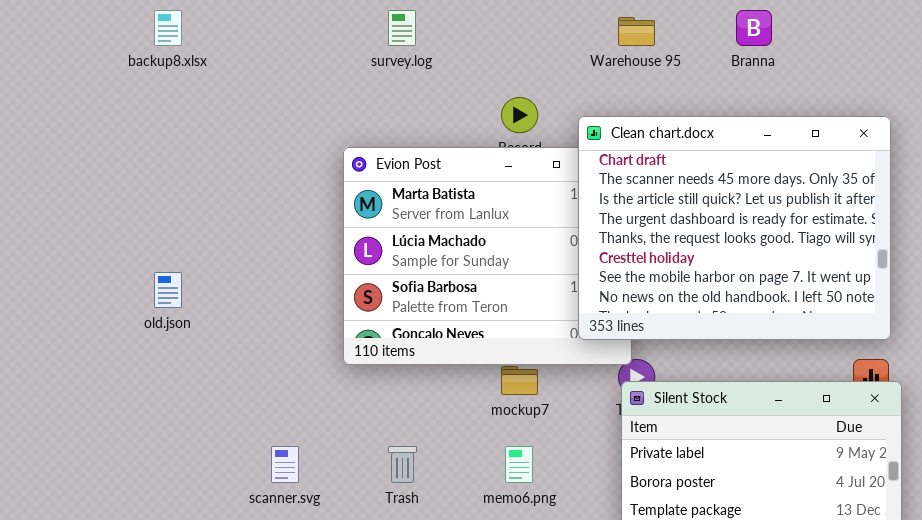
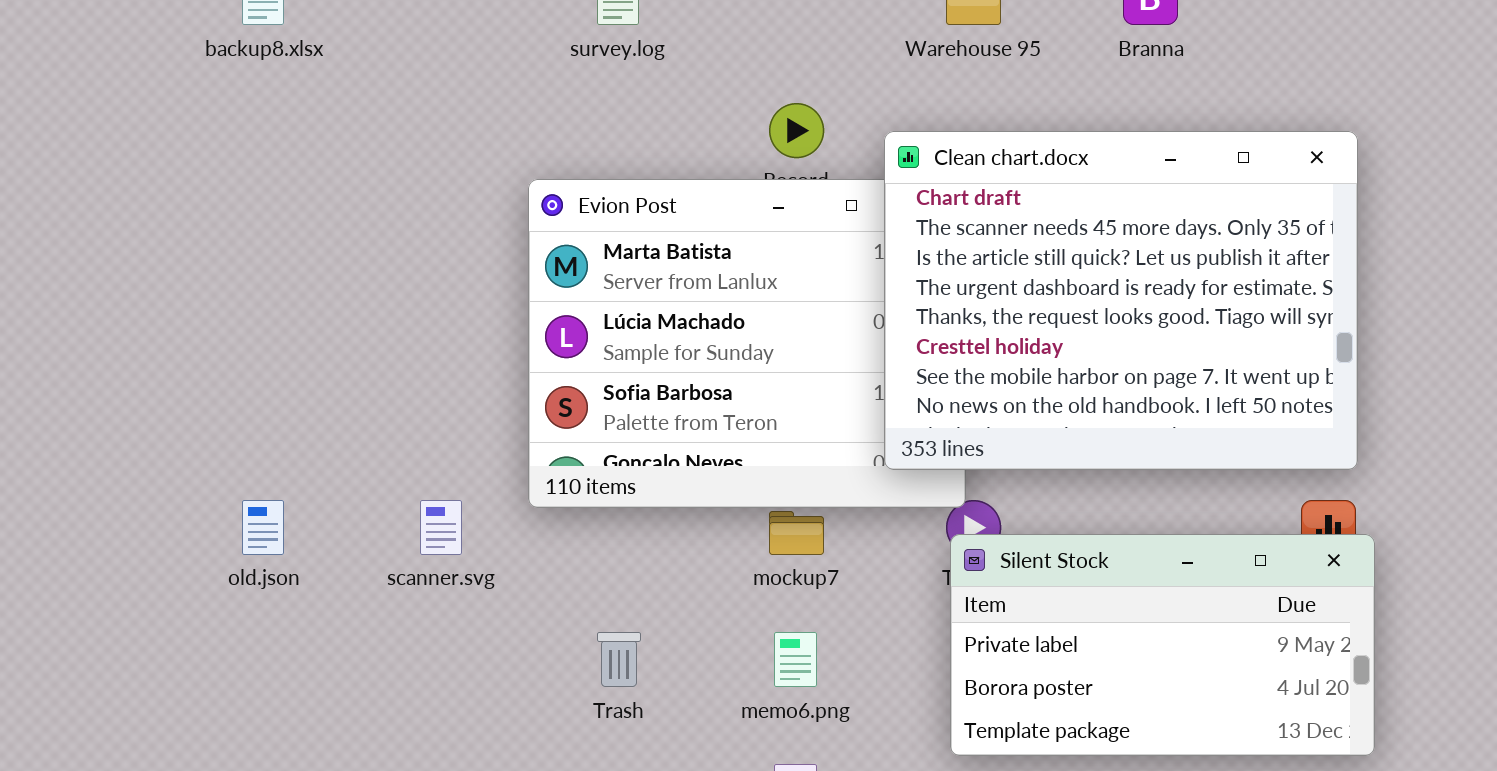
old.json: [154,272,182,308] -> [242,500,284,555], moved
scanner.svg: [271,446,299,483] -> [420,500,462,555], moved

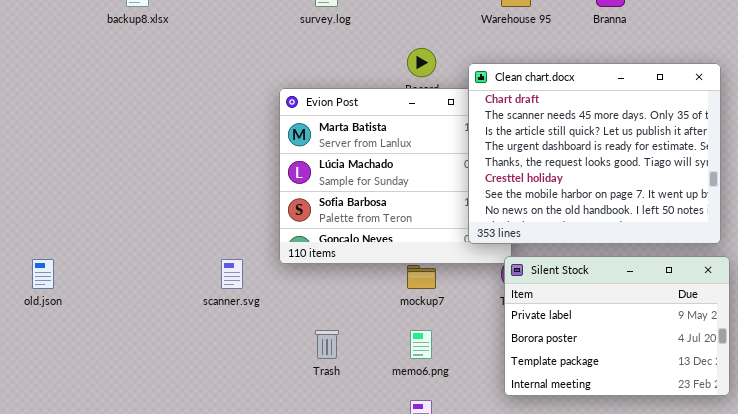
old.json: [242,500,284,555] -> [32,259,54,289], moved
Silent Stock: [950,534,1375,756] -> [504,256,730,396], resized

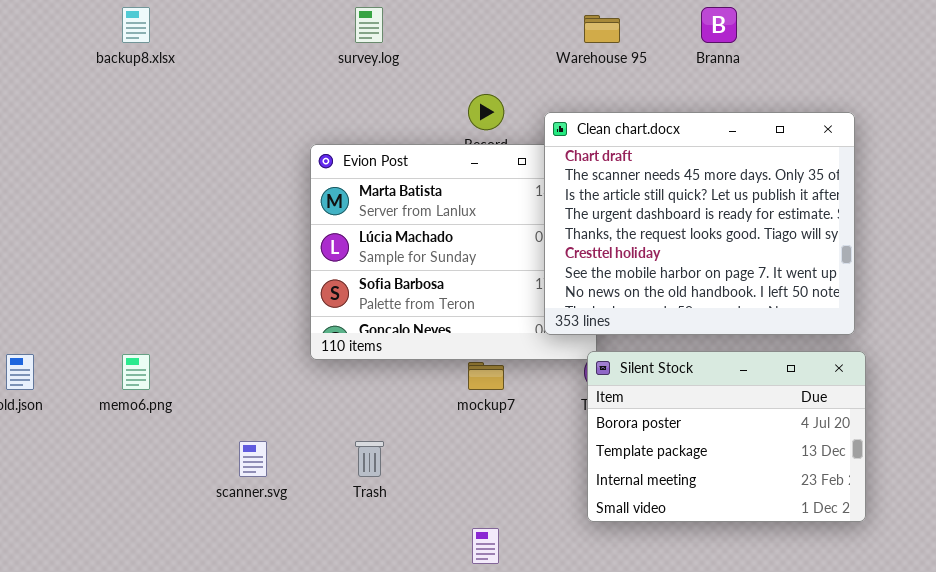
Silent Stock: [504,256,730,396] -> [587,351,866,522], scrolled down 1 row
scanner.svg: [221,259,243,289] -> [239,441,267,477], moved
memo6.png: [410,330,432,359] -> [122,354,150,390], moved

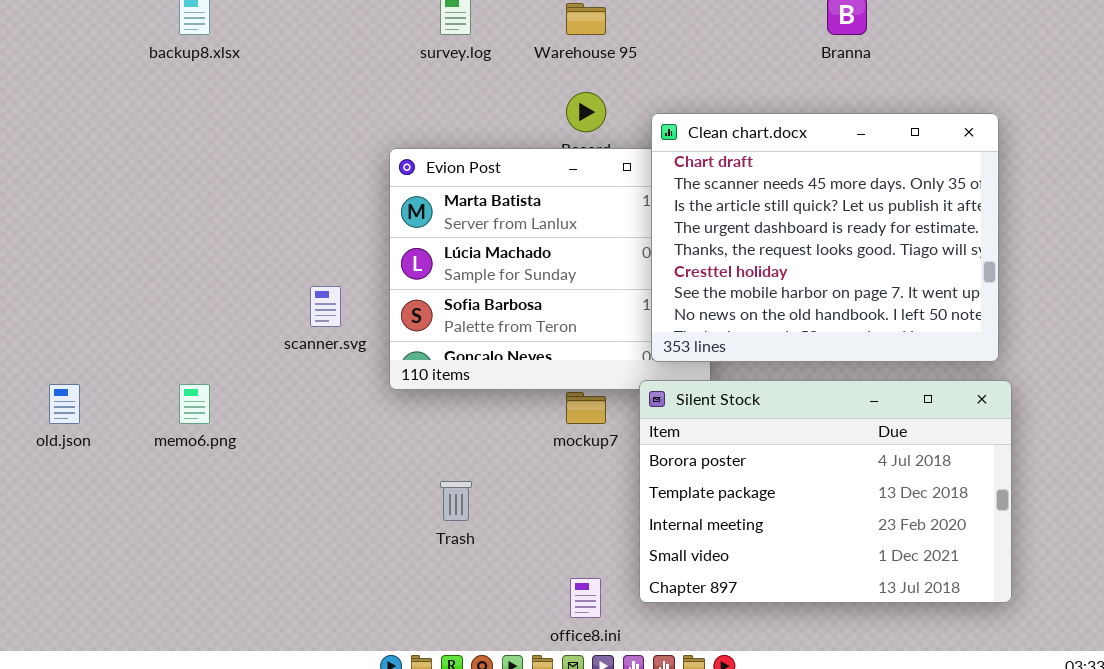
Warehouse 95: [584,15,620,43] -> [566,3,606,35], moved
Silent Stock: [587,351,866,522] -> [639,380,1012,603], resized
scanner.svg: [239,441,267,477] -> [310,286,341,327], moved

